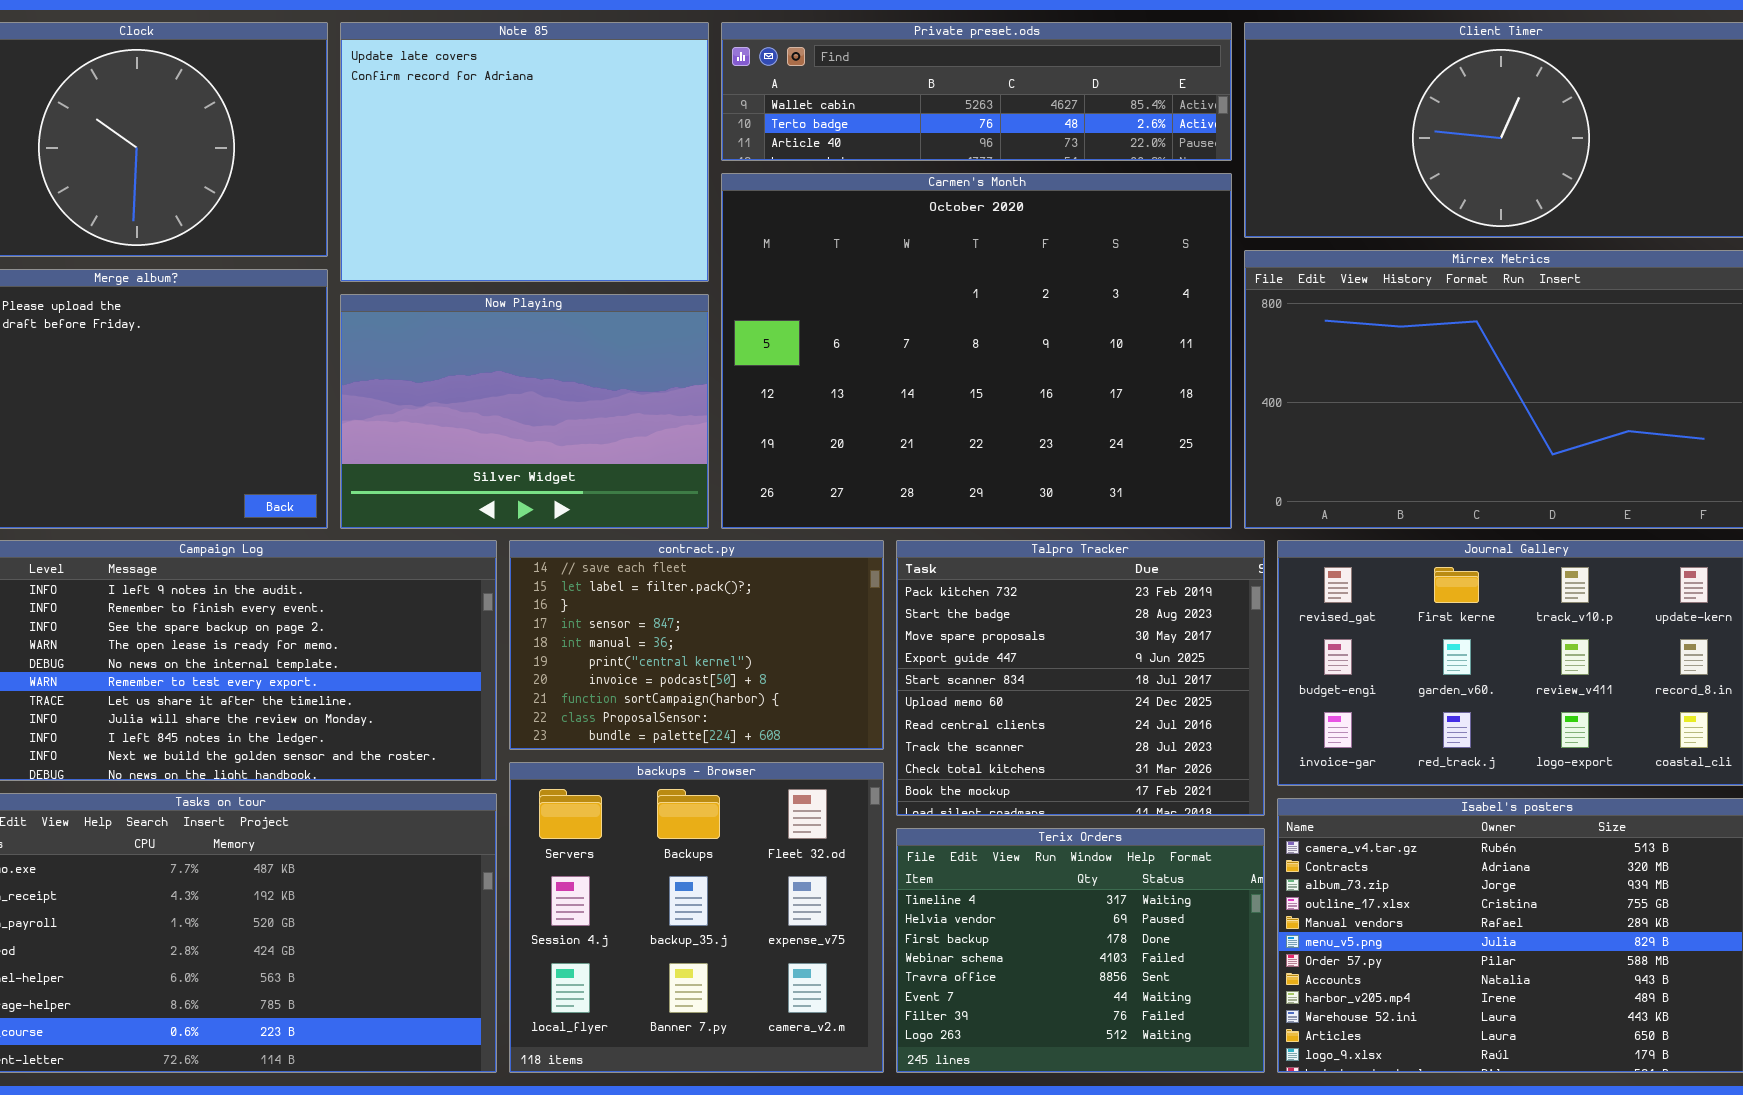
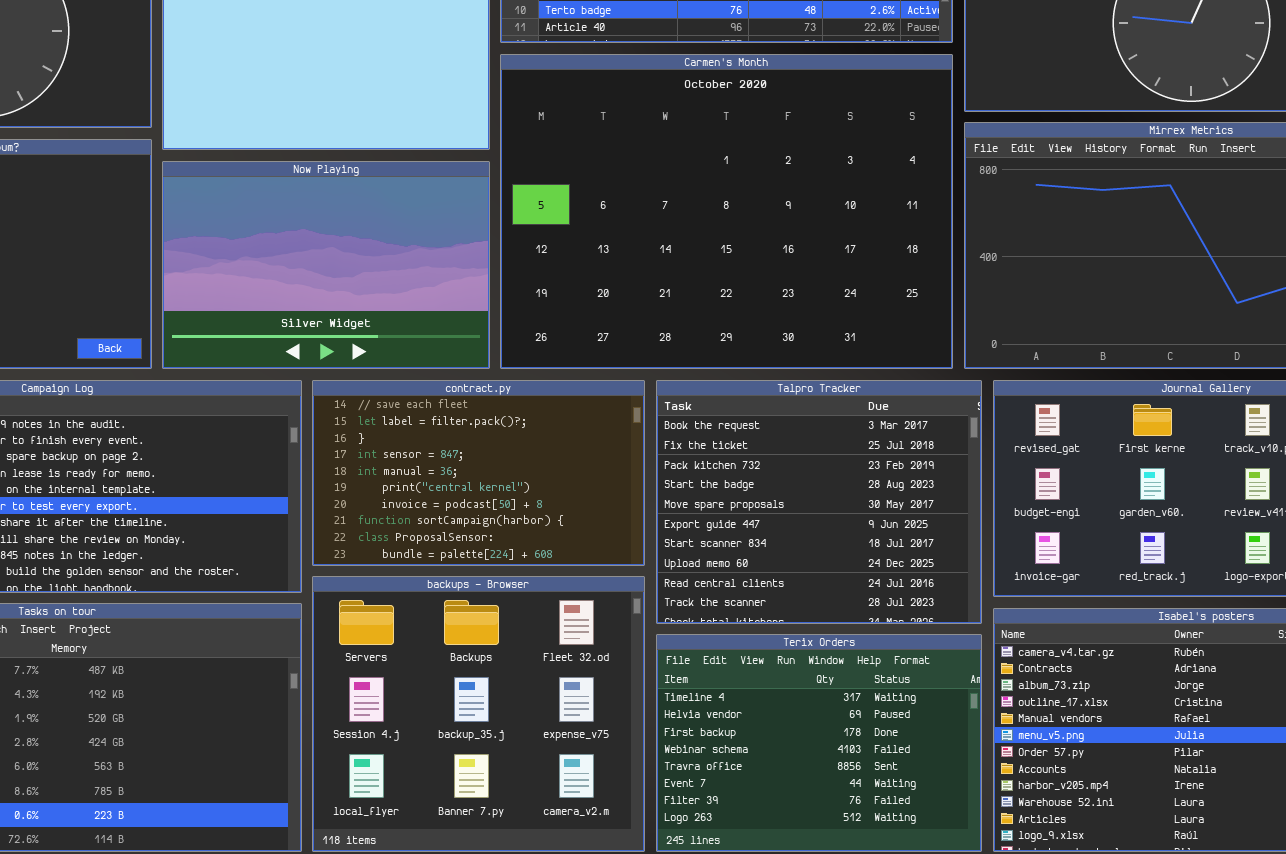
Talpro Tracker: [896,540,1265,816] -> [656,380,982,624], scrolled up 2 rows

